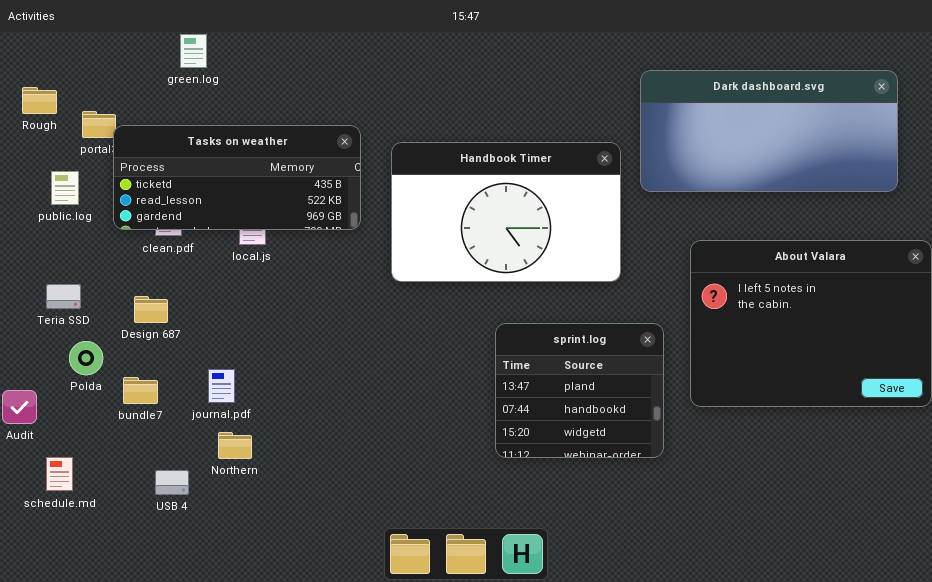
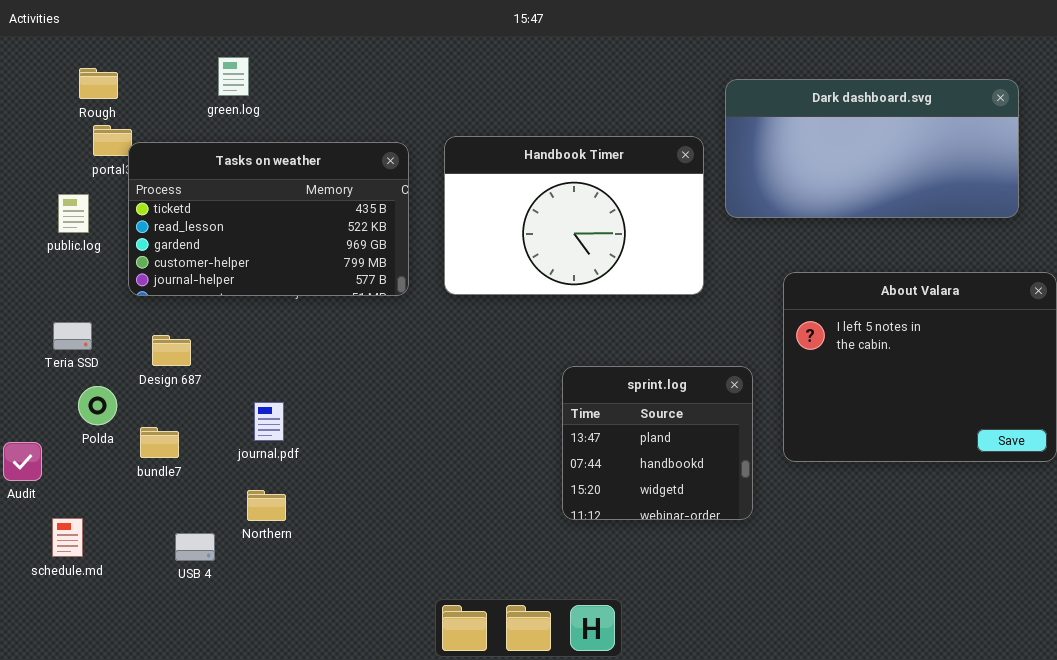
green.log: [180,34,207,68] -> [218,57,249,96], moved
Rough: [22,87,57,114] -> [79,68,118,99], moved
Tasks on weather: [113,125,361,230] -> [128,142,409,296], resized
Handbook Timer: [391,142,621,282] -> [444,136,704,295], moved
journal.pdf: [208,369,235,403] -> [254,402,284,441], moved

